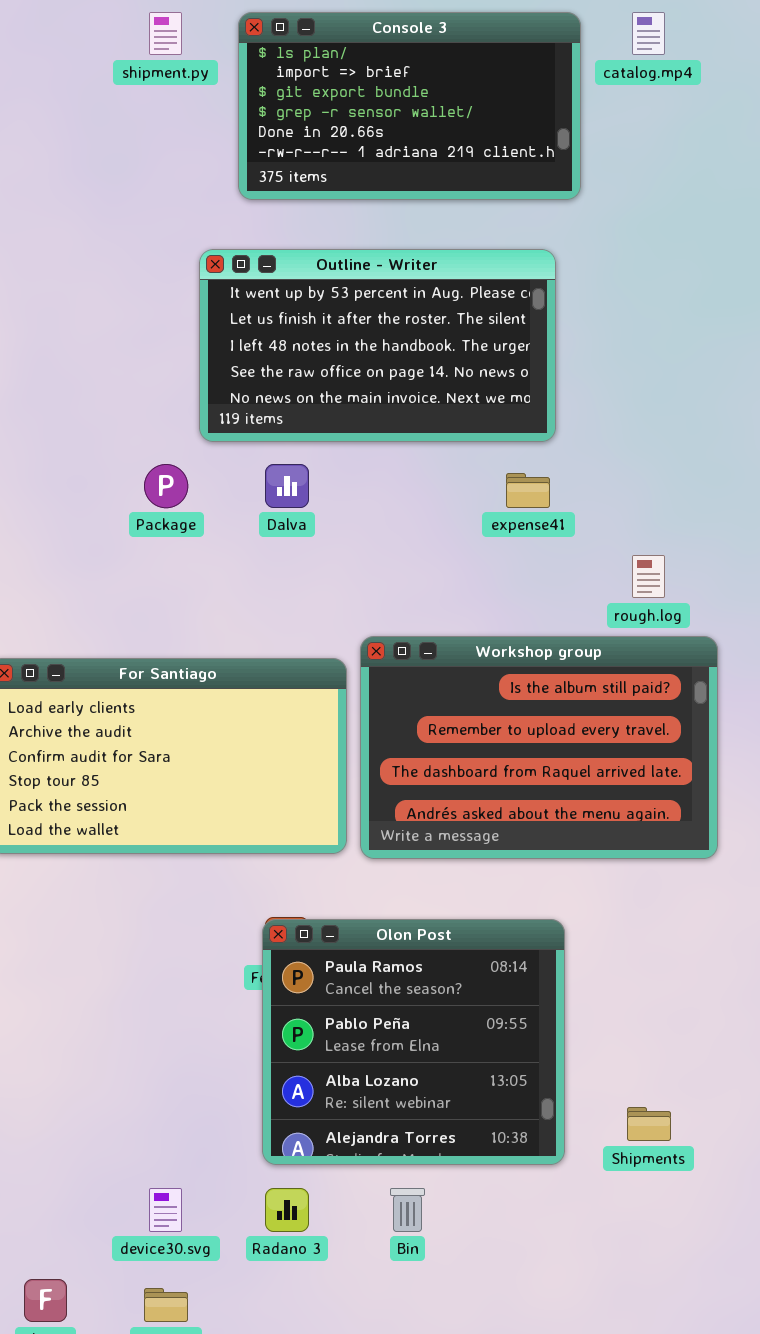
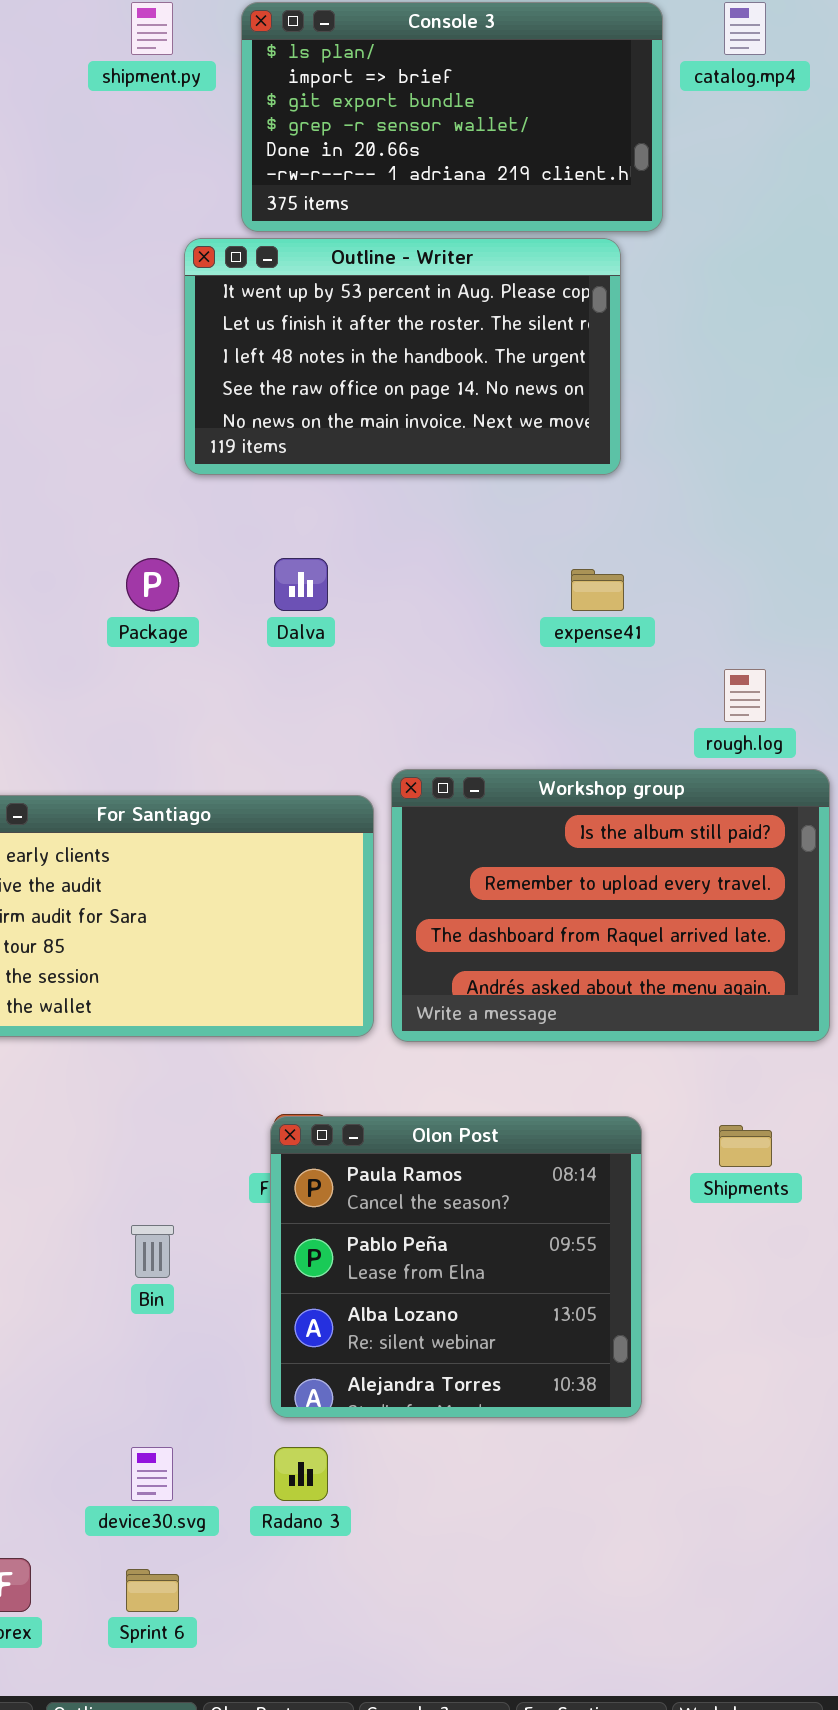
Outline - Writer: [199,249,556,442] -> [184,238,621,475], moved
Shipments: [627,1107,671,1141] -> [719,1125,772,1167], moved
Bin: [390,1188,425,1232] -> [131,1225,174,1278], moved

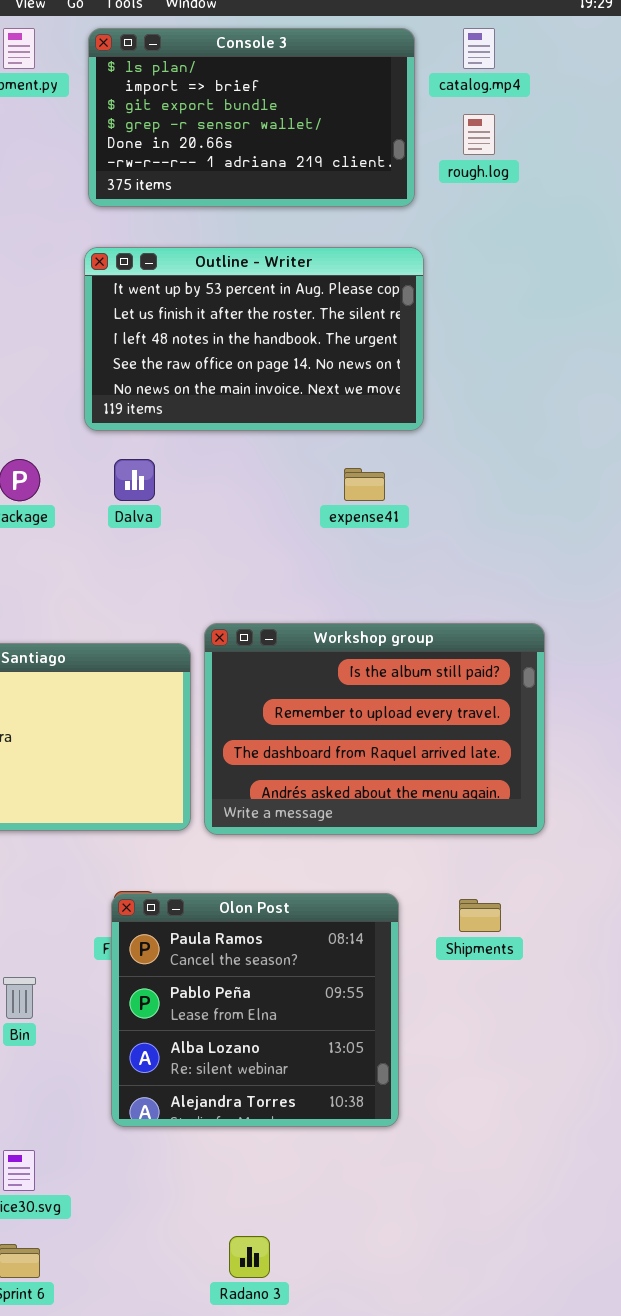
Outline - Writer: [184,238,621,475] -> [84,247,424,431], moved
rough.log: [724,669,766,722] -> [463,114,495,155], moved
Radano 3: [274,1447,328,1501] -> [229,1236,270,1278], moved

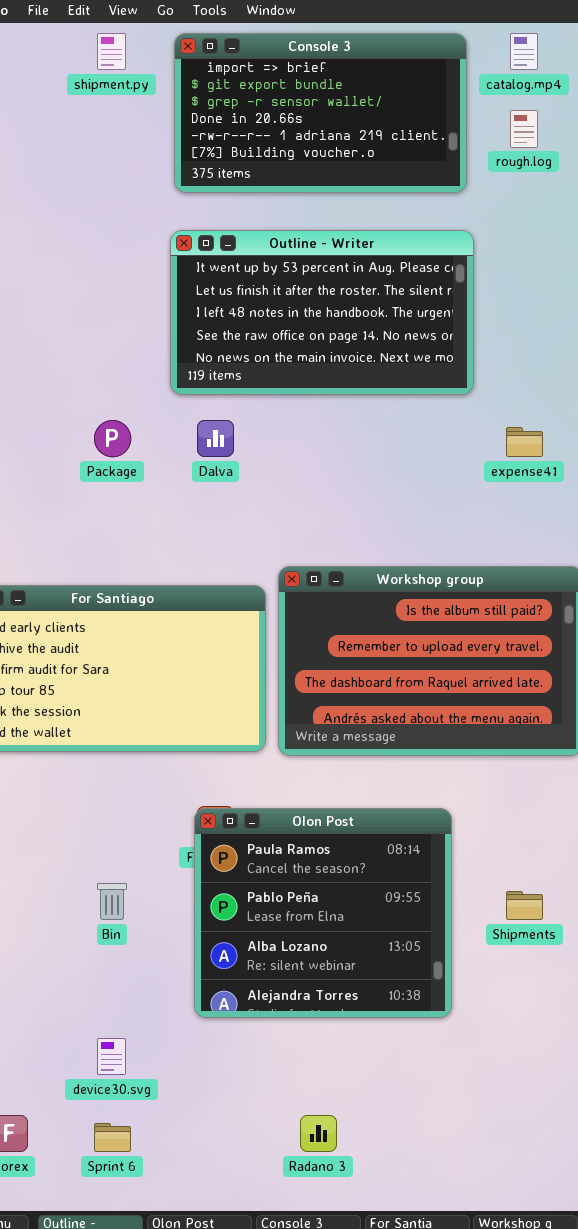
Console 3: [88,28,415,207] -> [174,33,467,193], scrolled down 1 row
expense41: [344,468,385,501] -> [506,427,543,457], moved
Shipments: [459,899,501,932] -> [506,891,543,920], moved

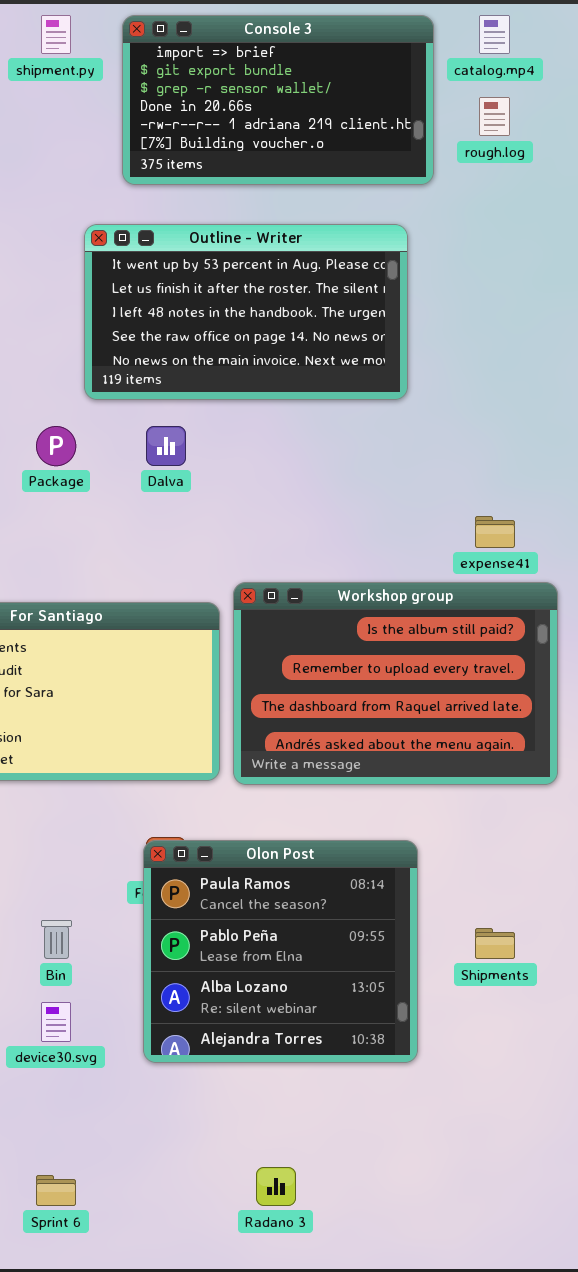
Outline - Writer: [170,230,474,395] -> [84,224,408,400], moved
expense41: [506,427,543,457] -> [475,516,515,548], moved
device30.svg: [97,1038,126,1075] -> [41,1002,71,1042], moved

